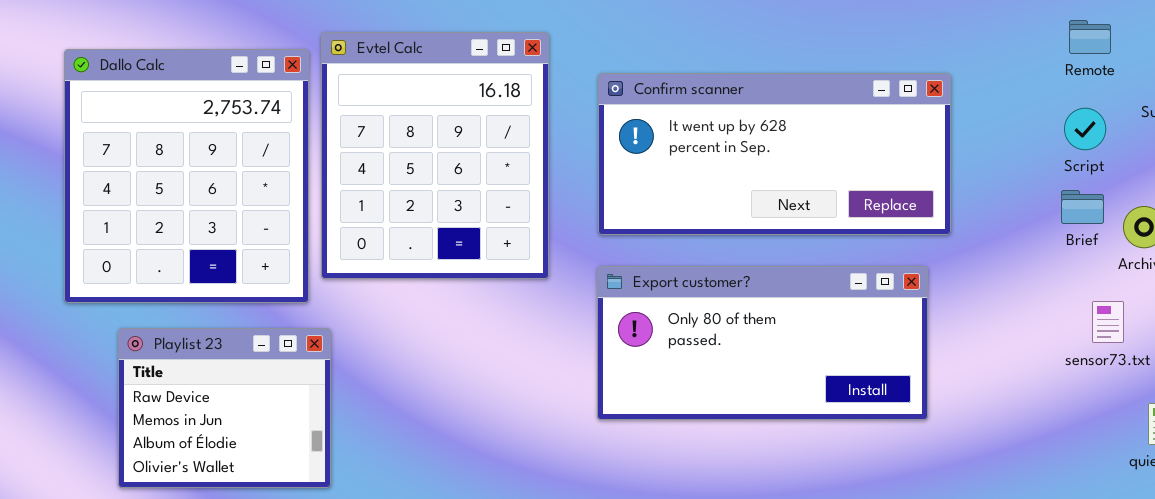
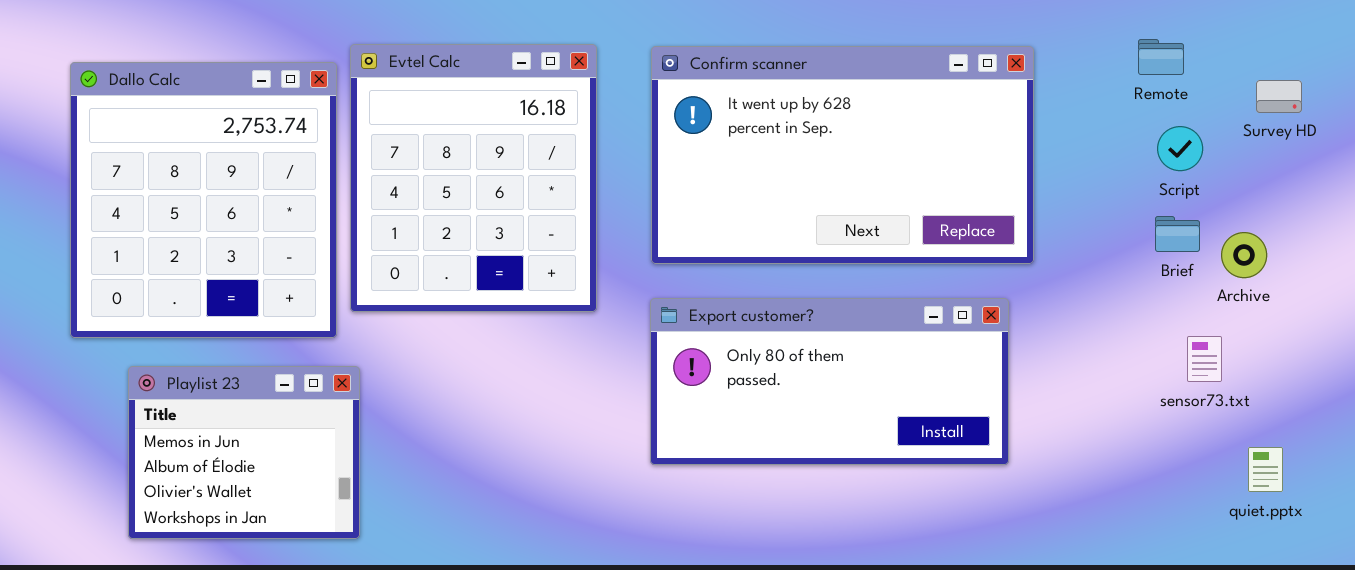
Remote: [1069,20,1111,54] -> [1138,39,1184,75], moved
Confirm scanner: [598,73,951,235] -> [651,46,1034,264], resized
Playlist 23: [118,328,331,488] -> [128,366,360,539], scrolled down 1 row

